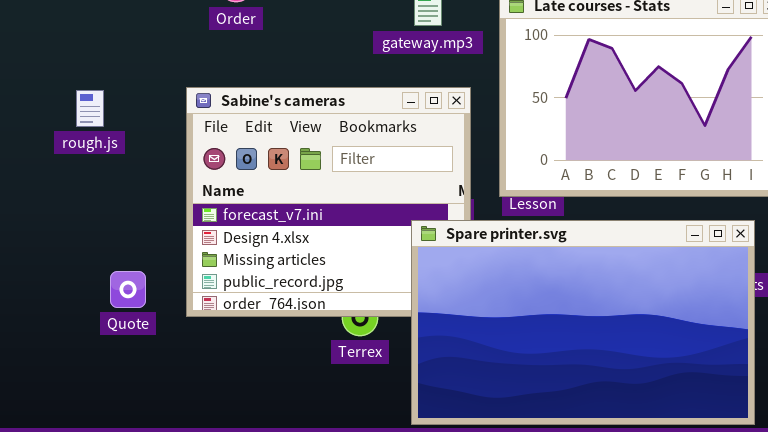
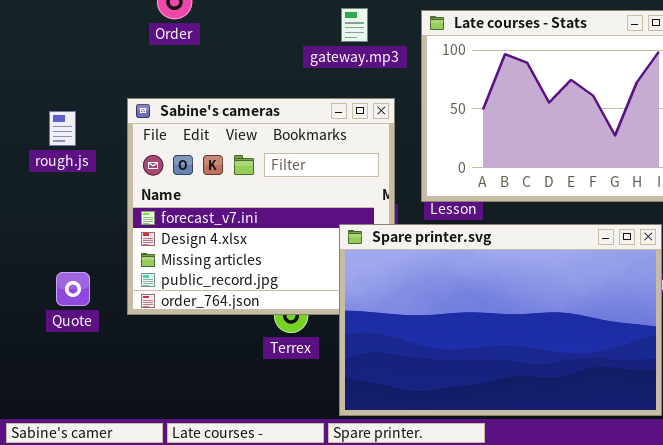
rough.js: [76,90,104,127] -> [49,111,76,146], moved

